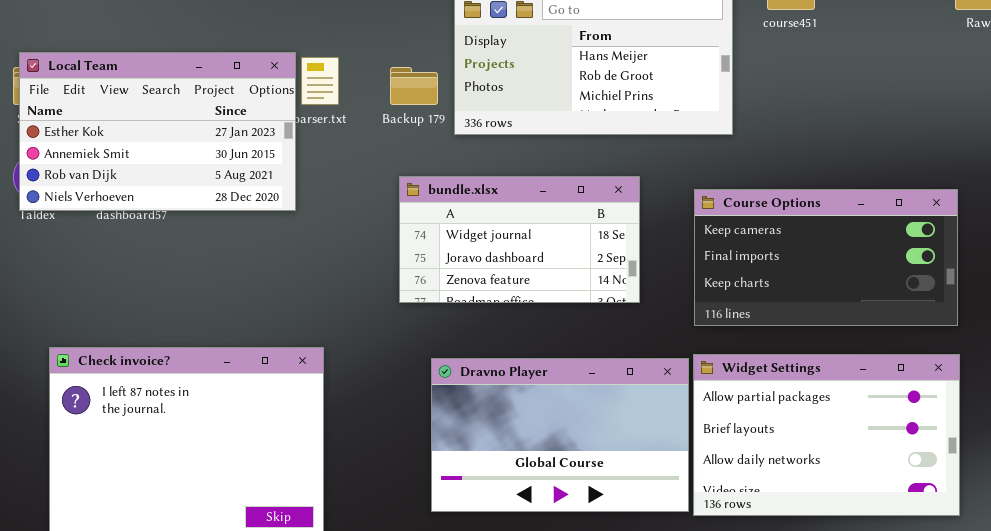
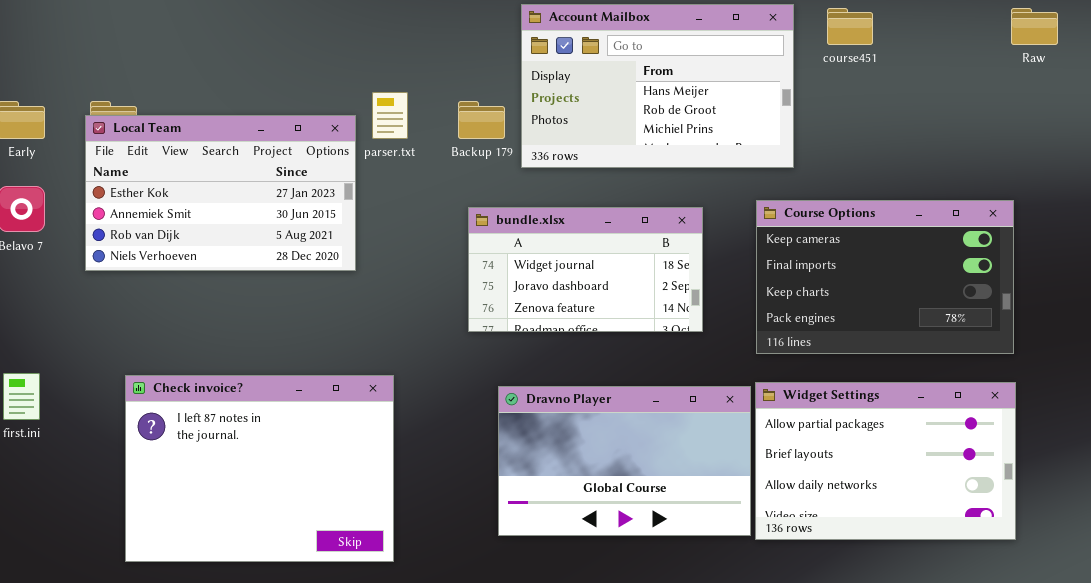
Local Team: [19,52,296,211] -> [85,115,356,271], moved
Course Options: [694,189,958,326] -> [756,200,1014,354], resized

